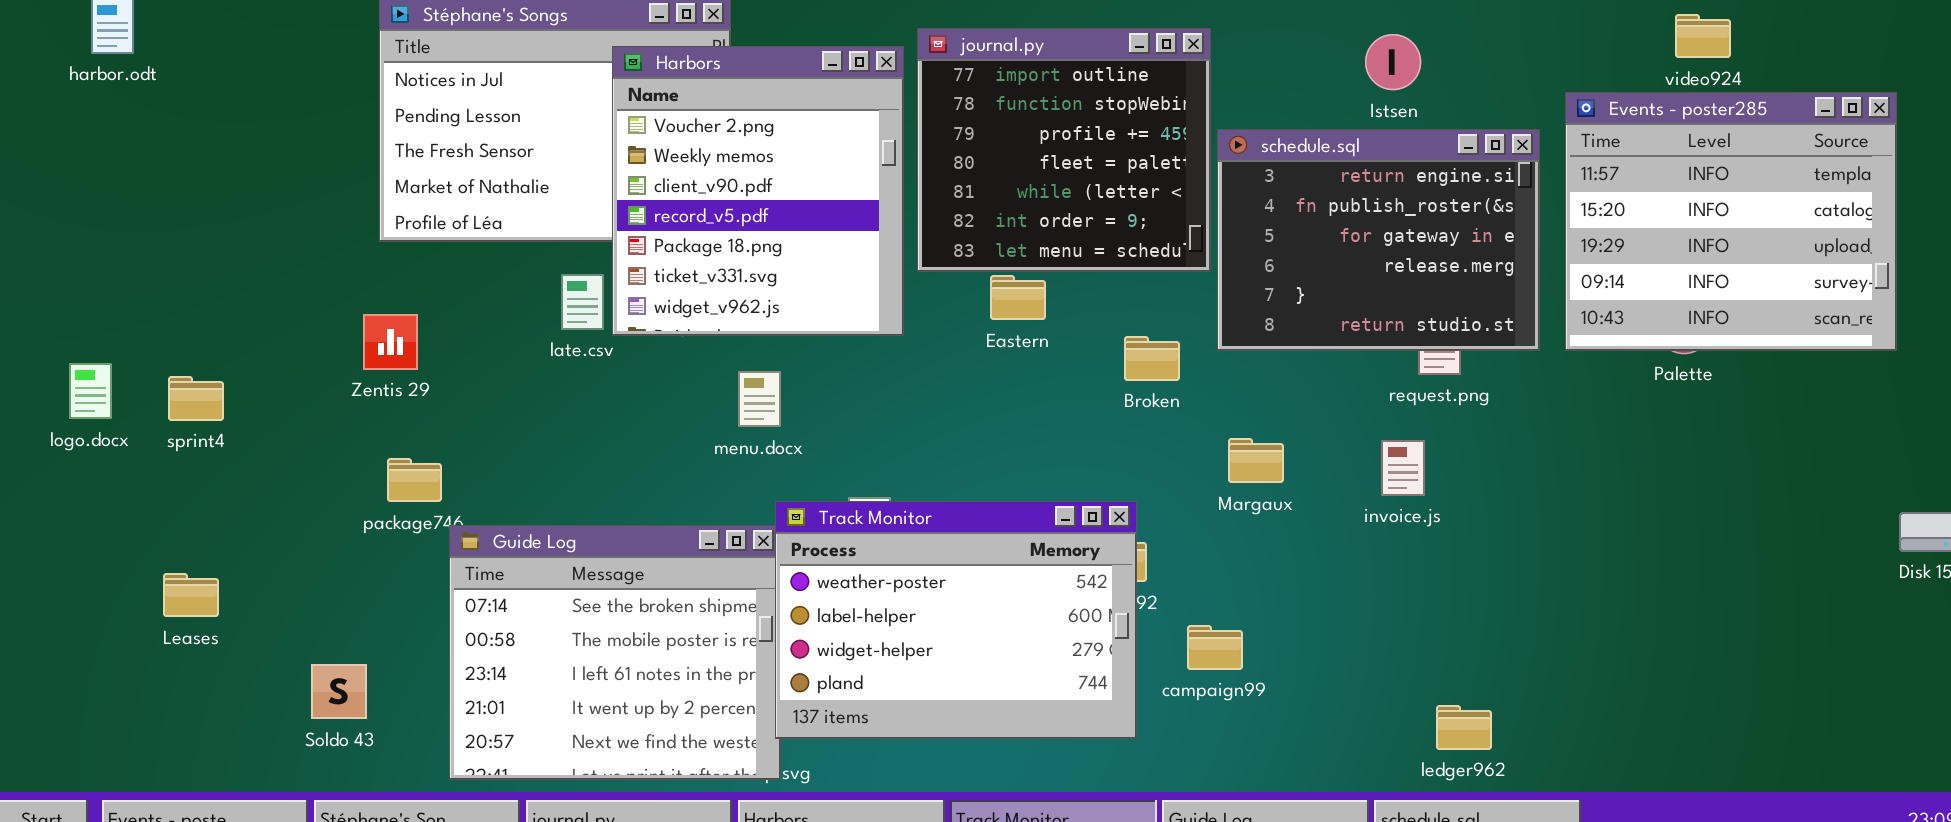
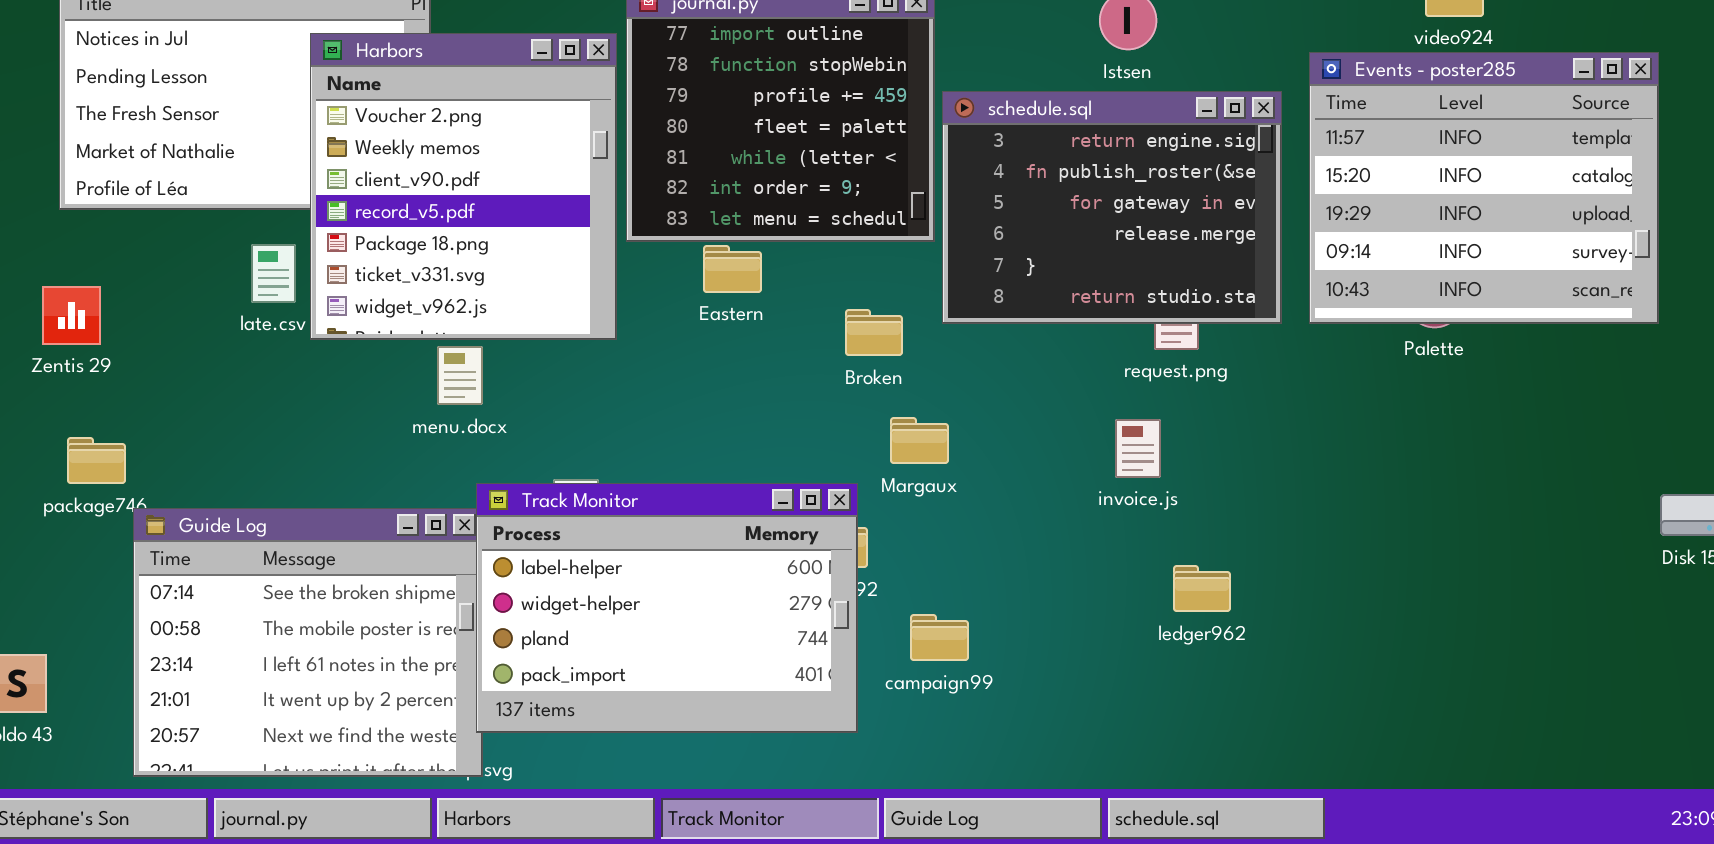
Harbors: [612,46,904,336] -> [310,33,617,340], moved
Margaux: [1228,438,1284,483] -> [890,417,949,464], moved
Track Monitor: [775,501,1137,739] -> [476,483,858,733], scrolled down 1 row
ledger962: [1436,705,1492,750] -> [1173,565,1231,612], moved

